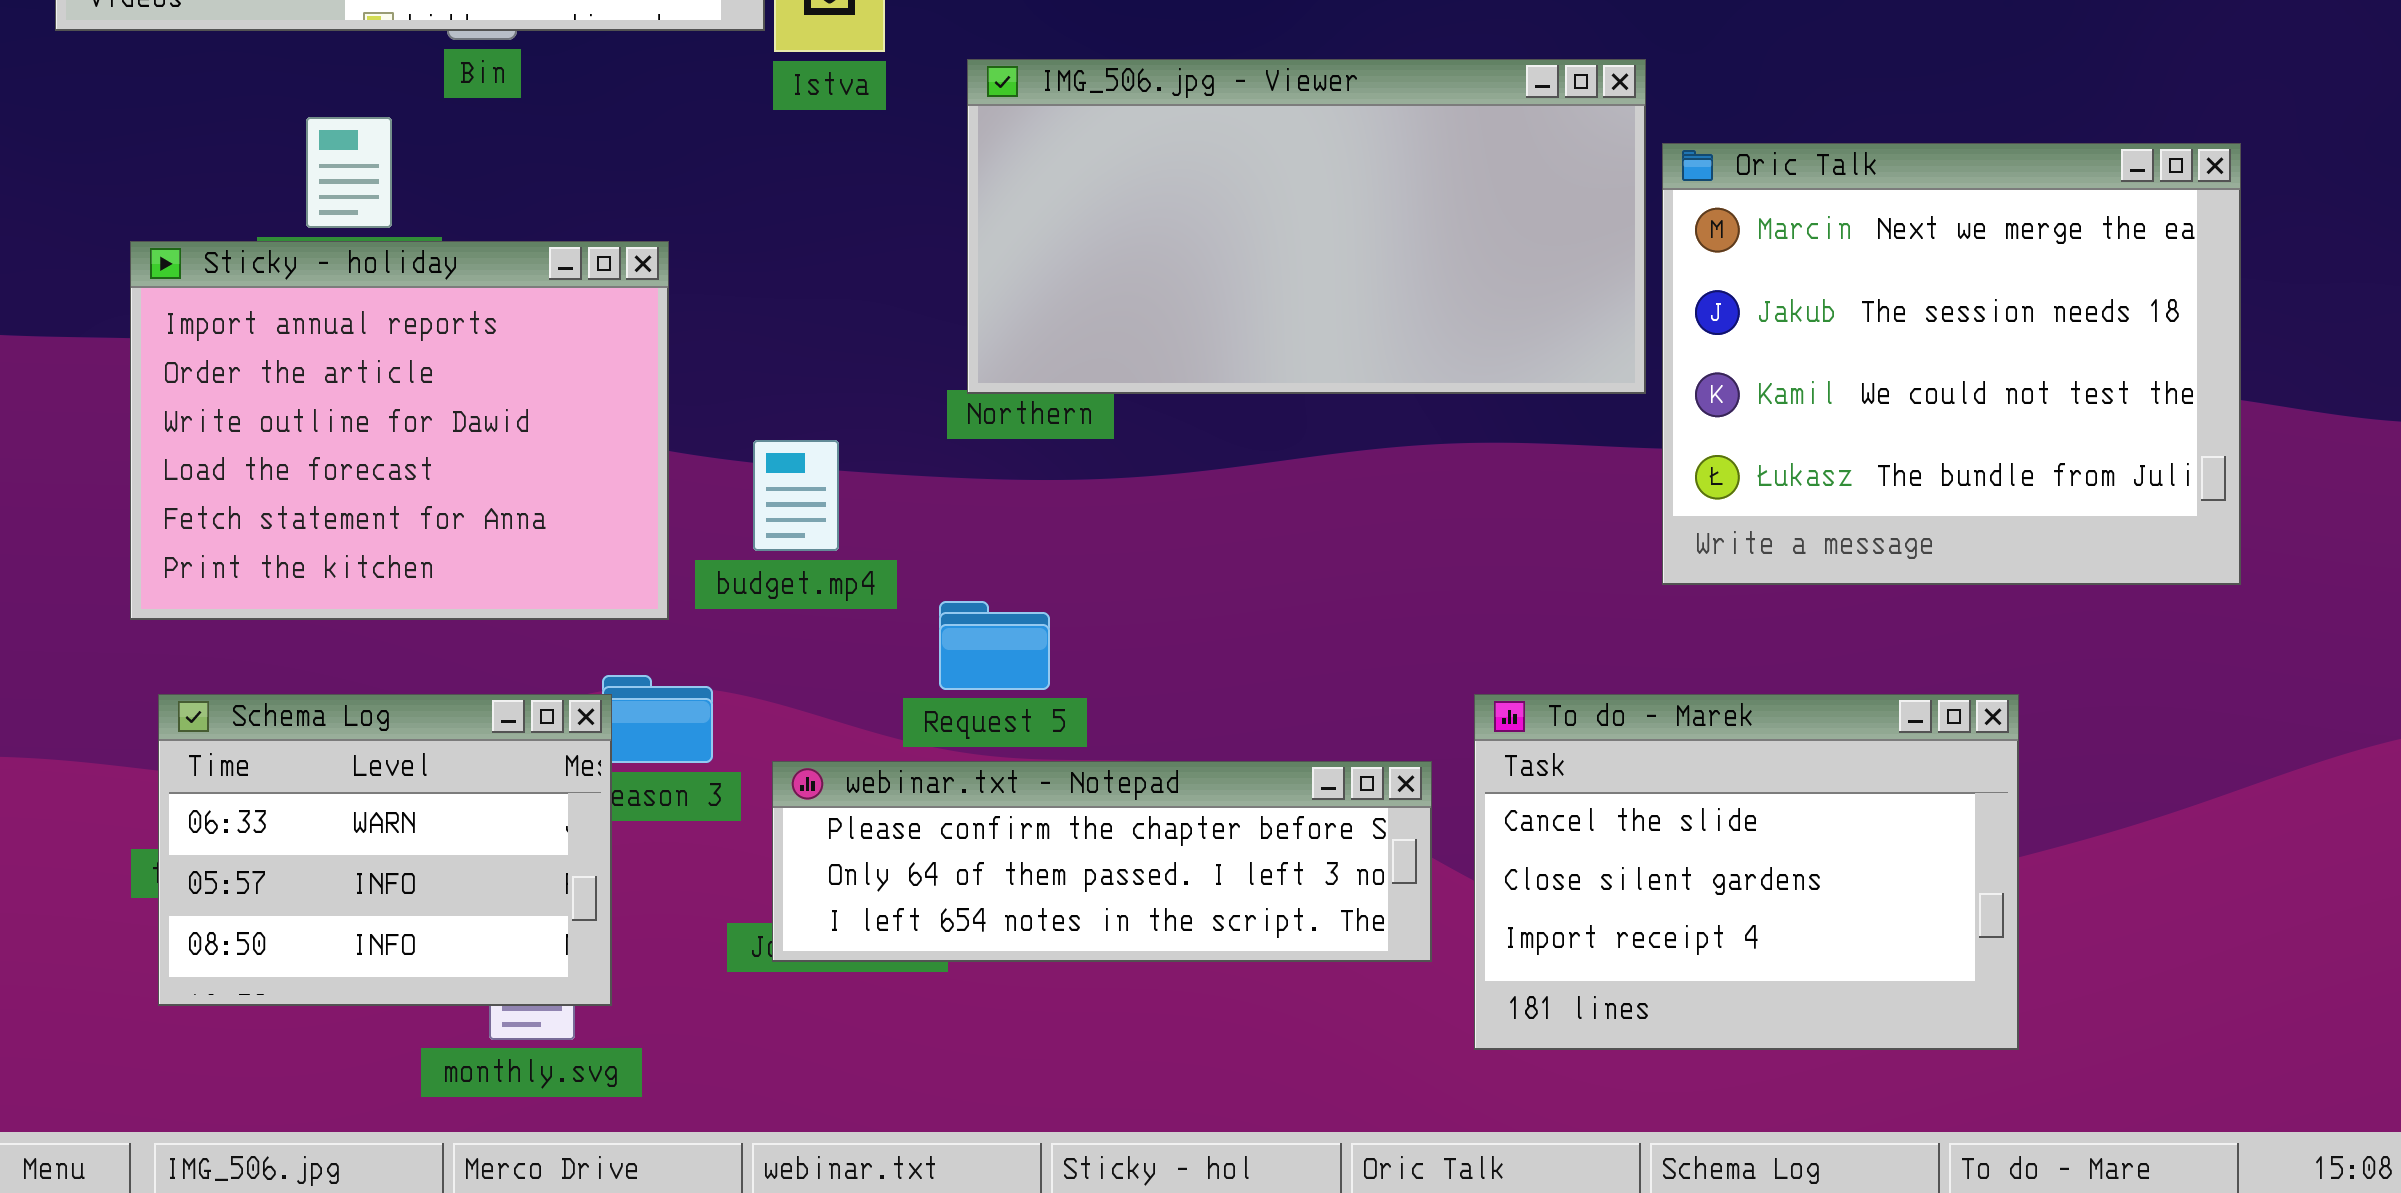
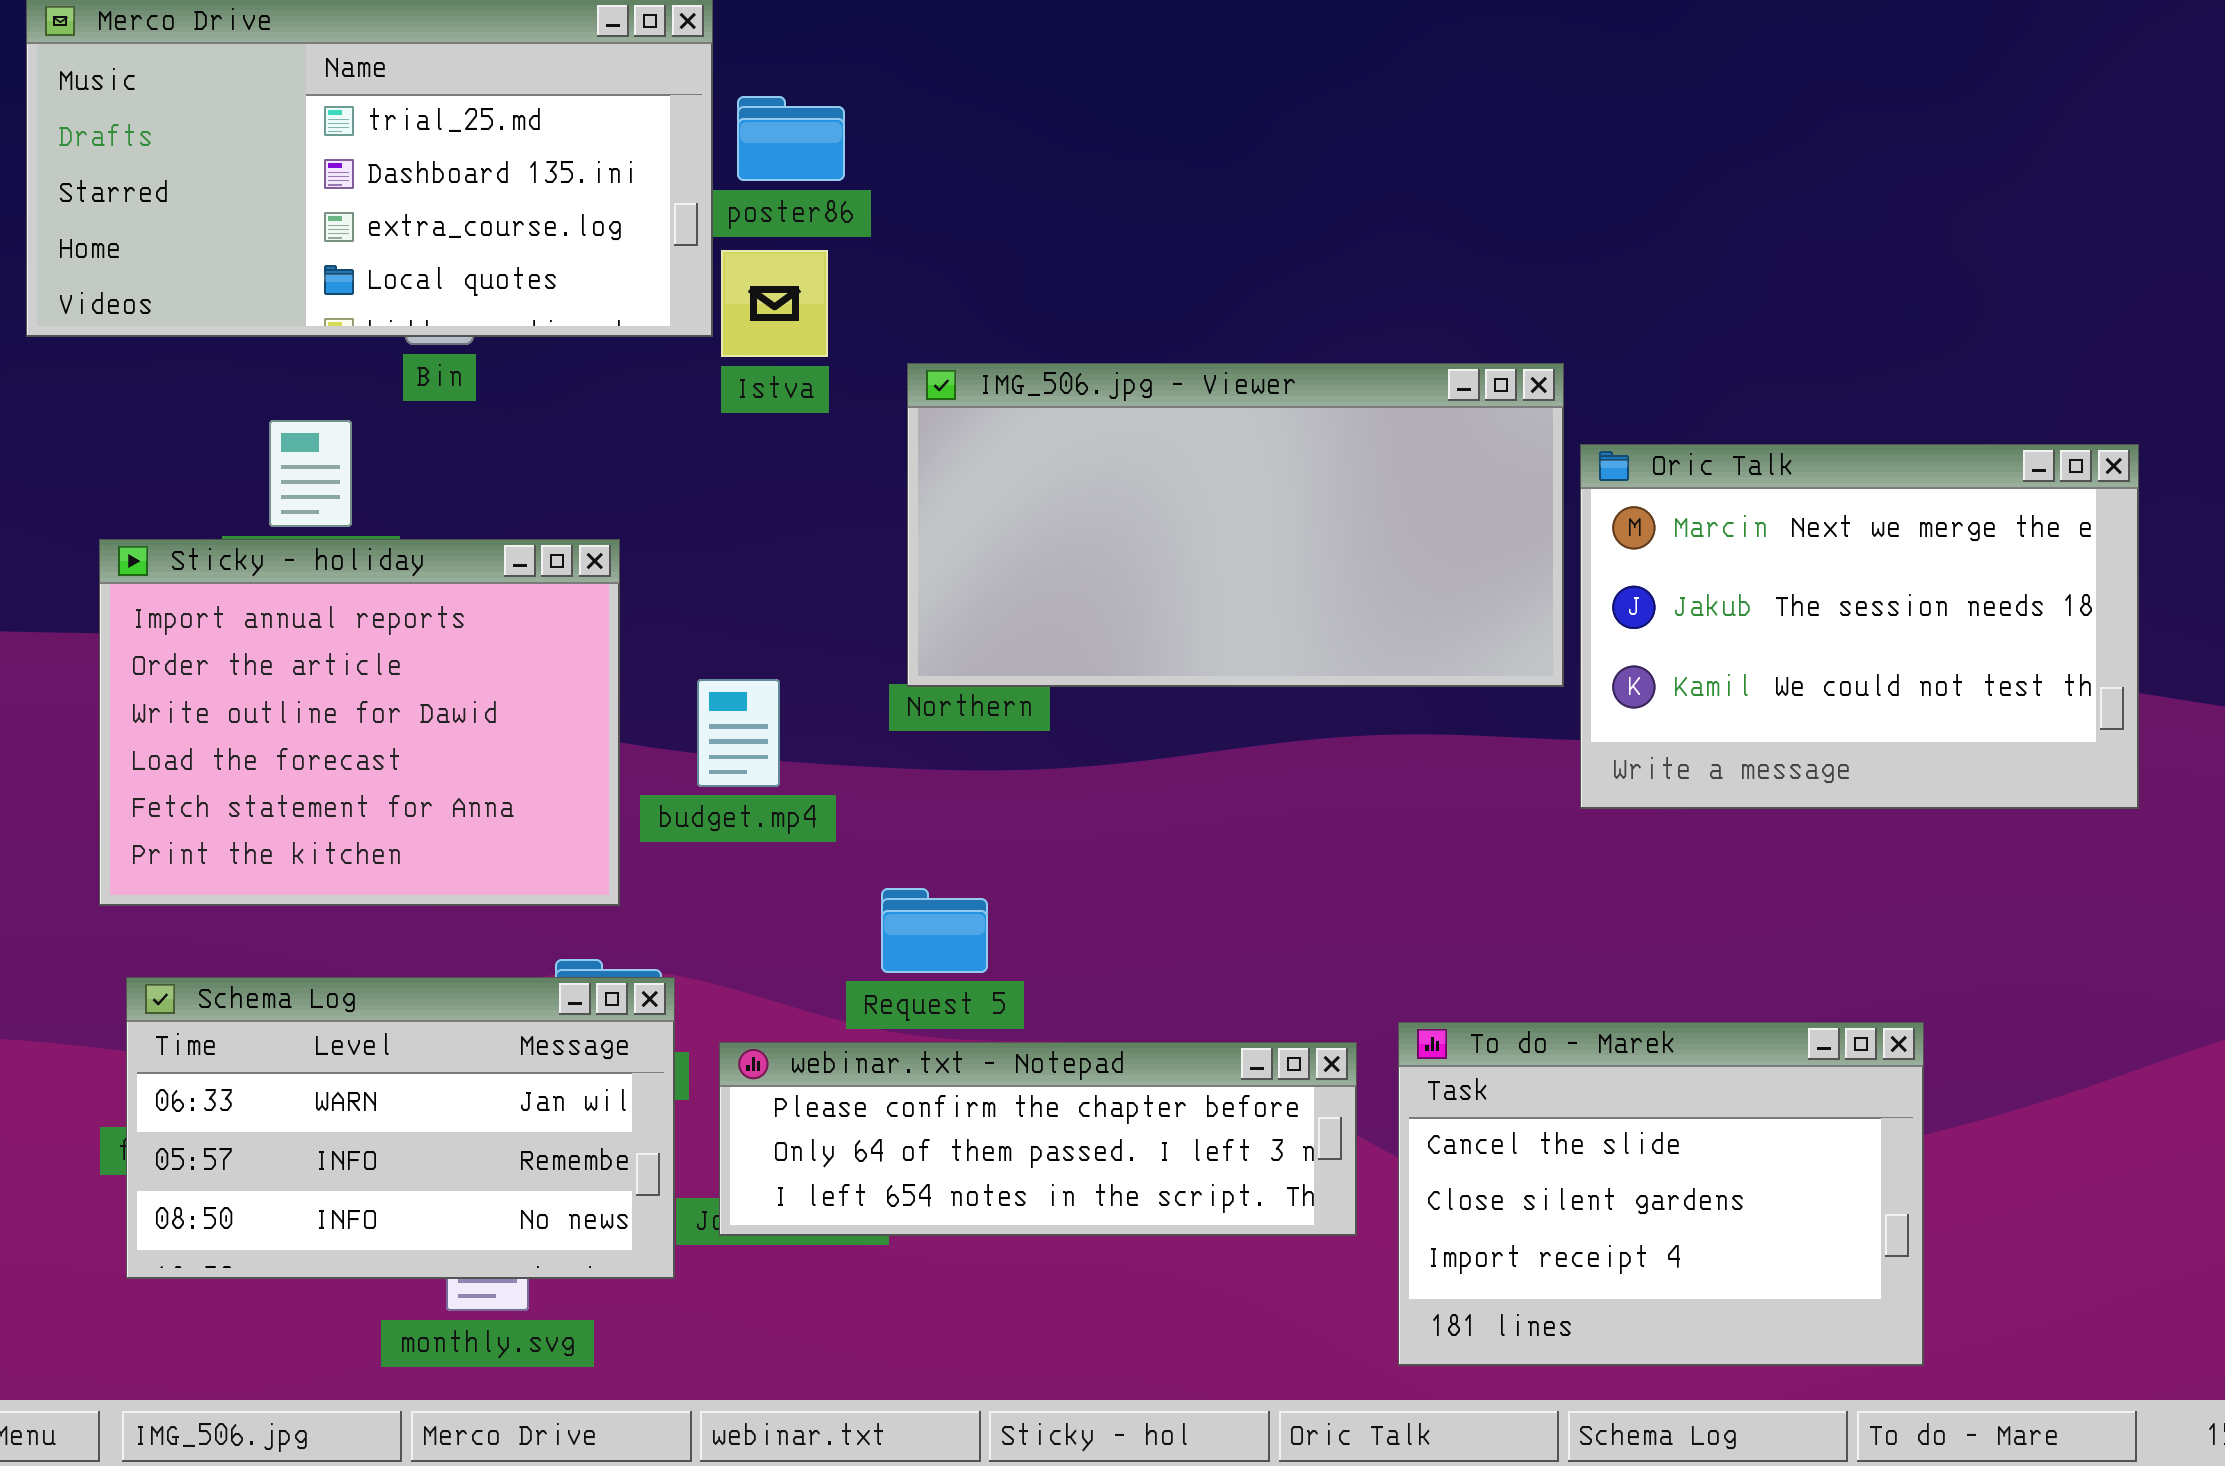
Oric Talk: [1662,143,2241,585] -> [1580,444,2139,809], resized
budget.mp4: [753,440,839,551] -> [697,679,780,787], moved
Schema Log: [158,694,612,1006] -> [126,977,675,1279], resized
To do - Marek: [1474,694,2019,1050] -> [1398,1022,1924,1366], moved

